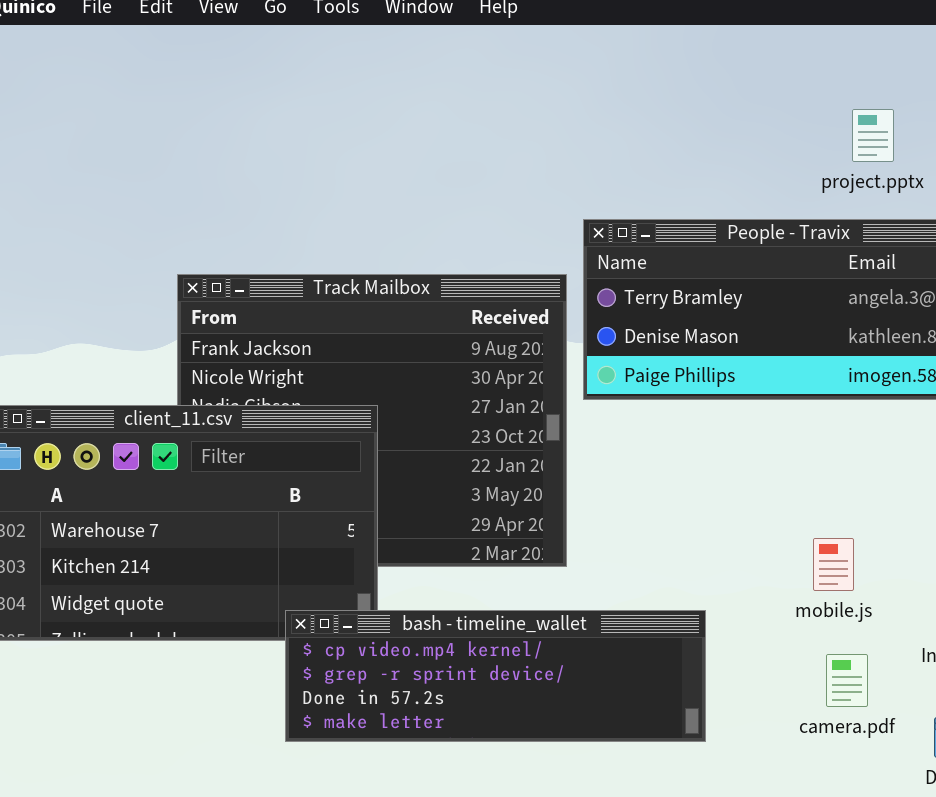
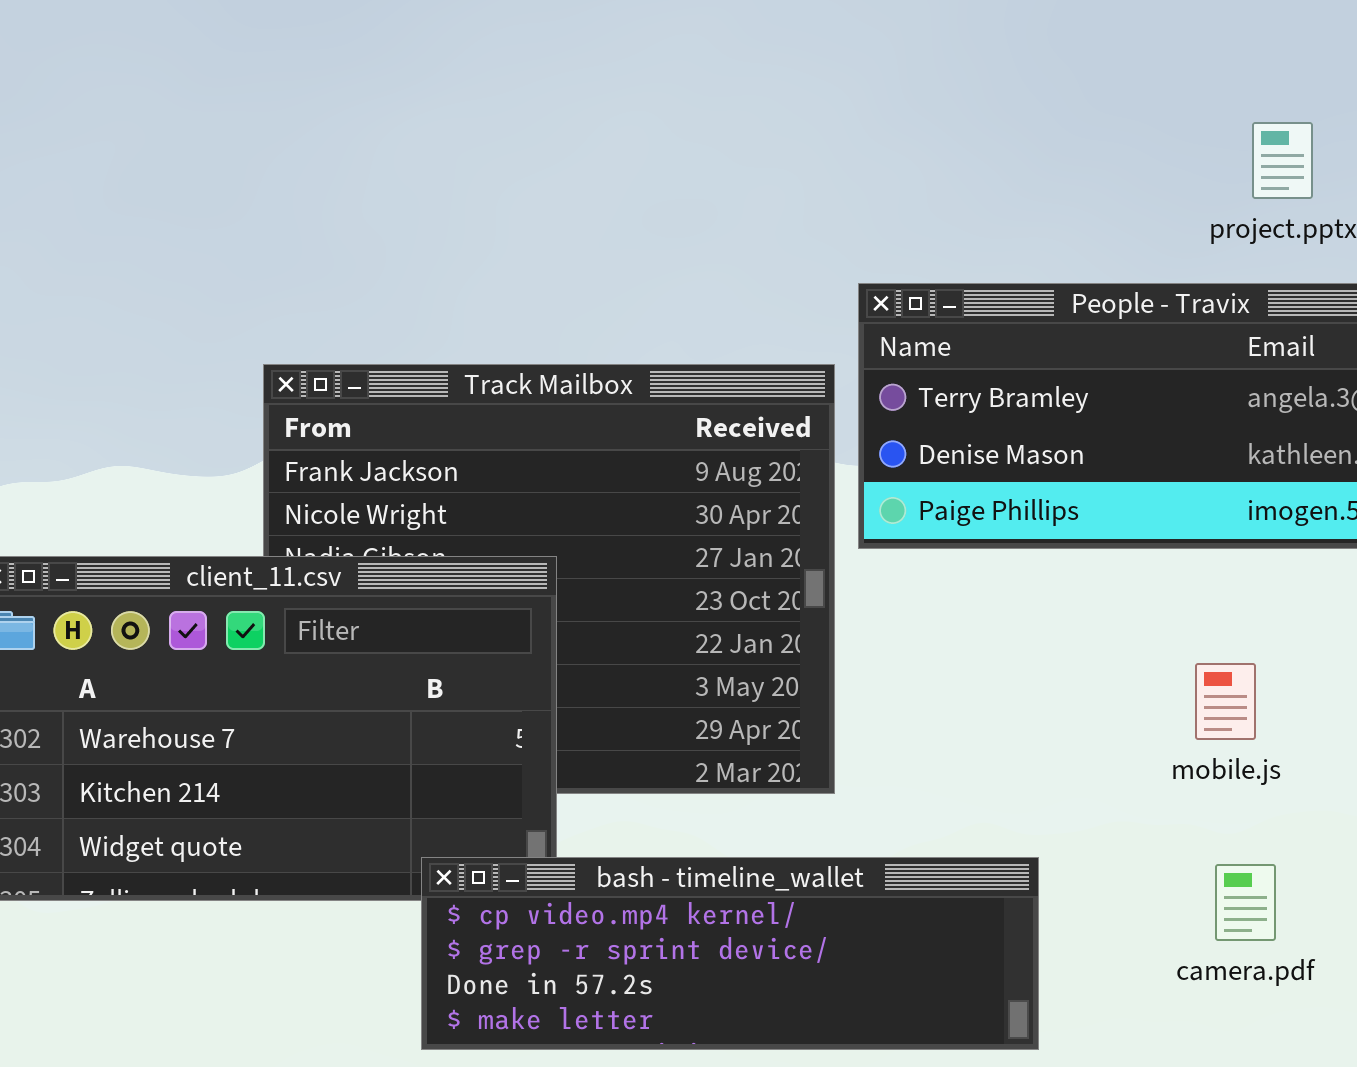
mobile.js: [813,538,854,591] -> [1195,663,1256,740], moved
camera.pdf: [826,654,868,707] -> [1215,864,1276,941], moved

